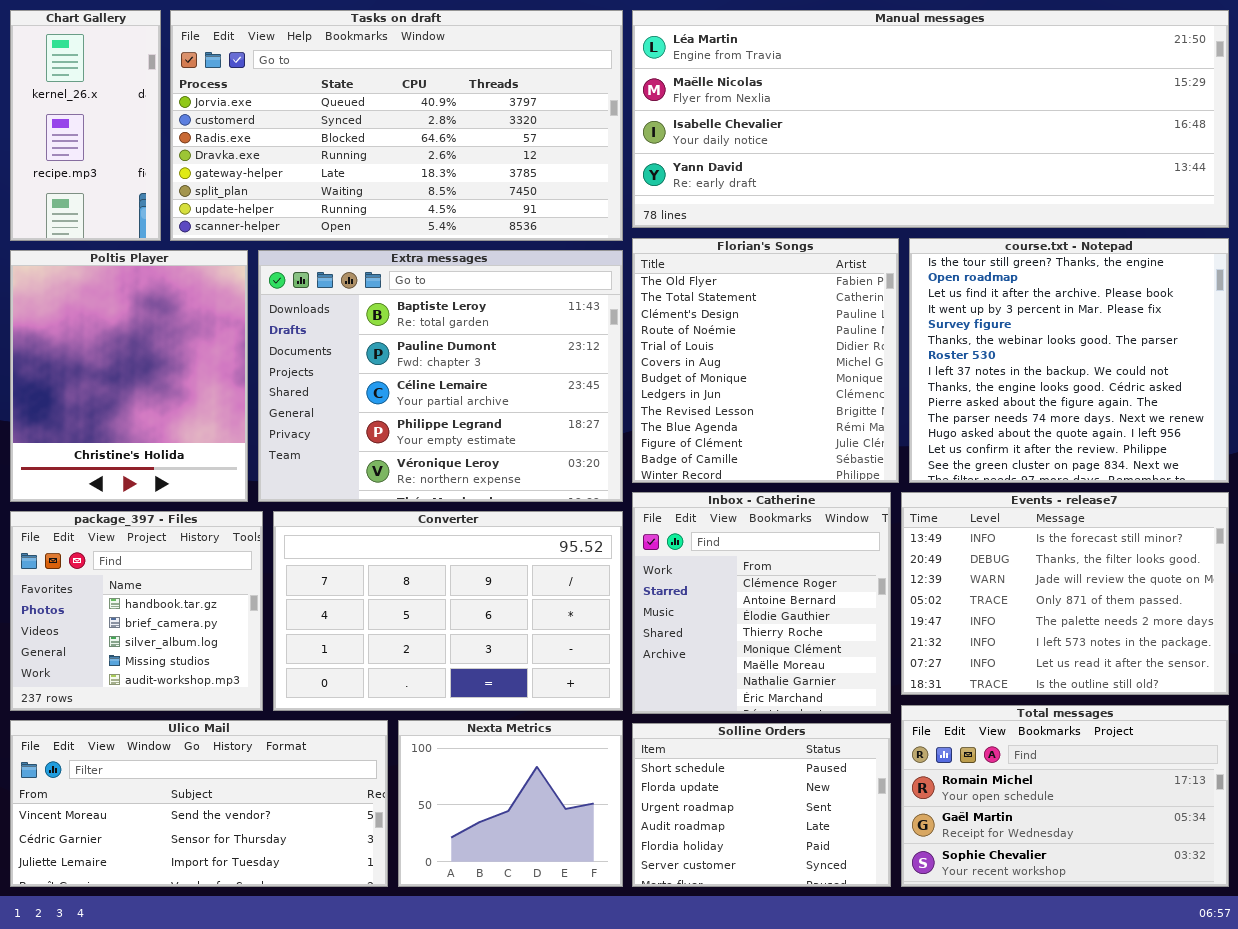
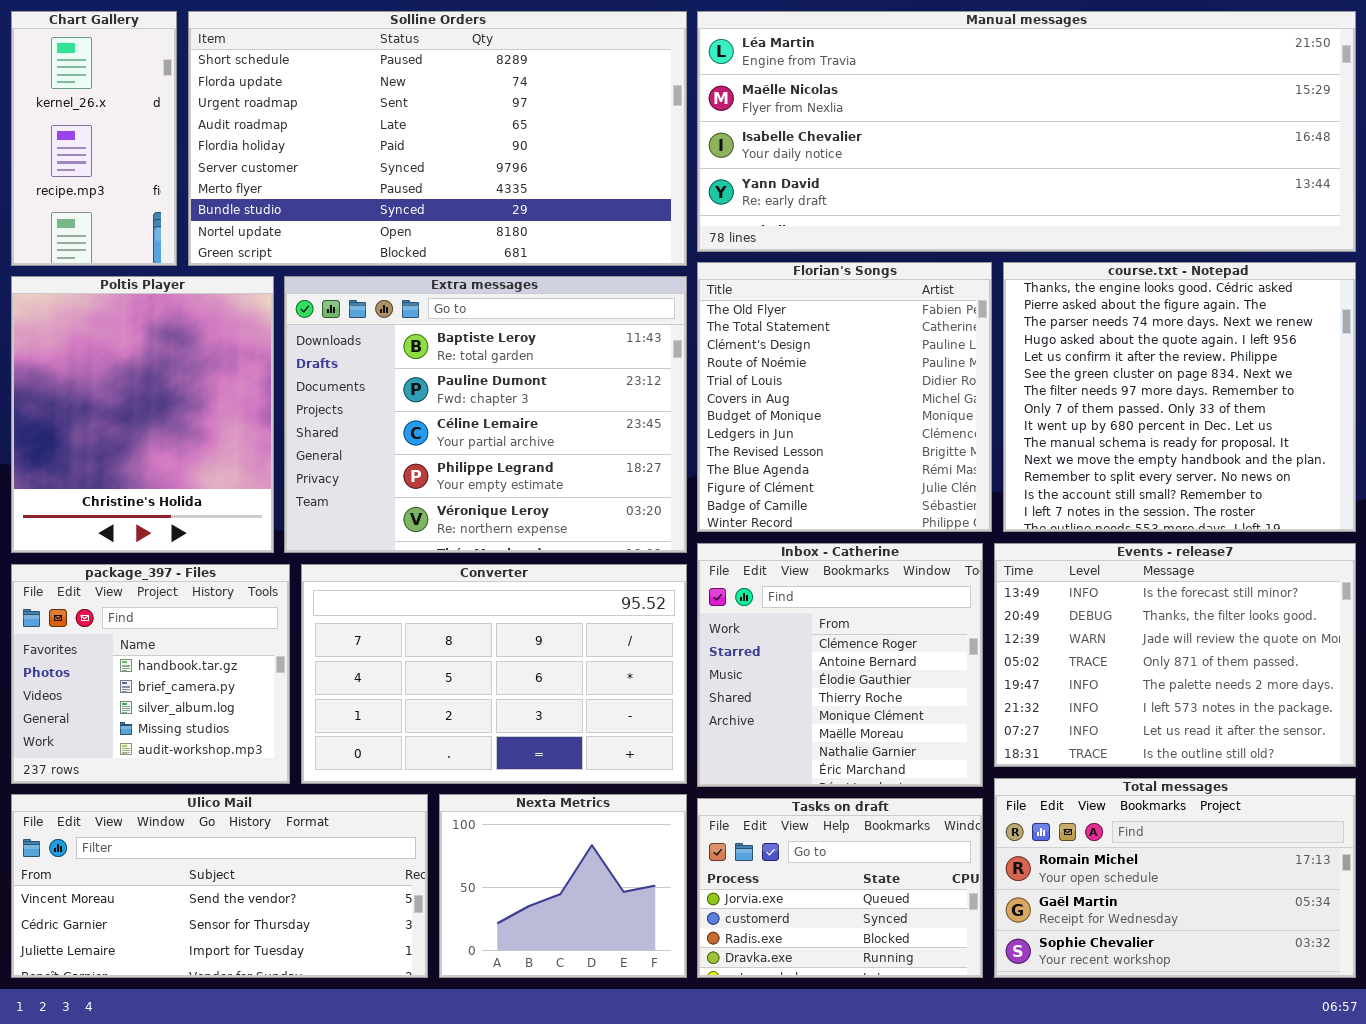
Tasks on draft: [170,10,623,241] -> [697,798,983,978], moved, resized
course.txt - Notepad: [909,238,1229,483] -> [1003,262,1356,532], scrolled down 8 rows
Solline Orders: [632,723,891,887] -> [188,11,687,266], moved, resized

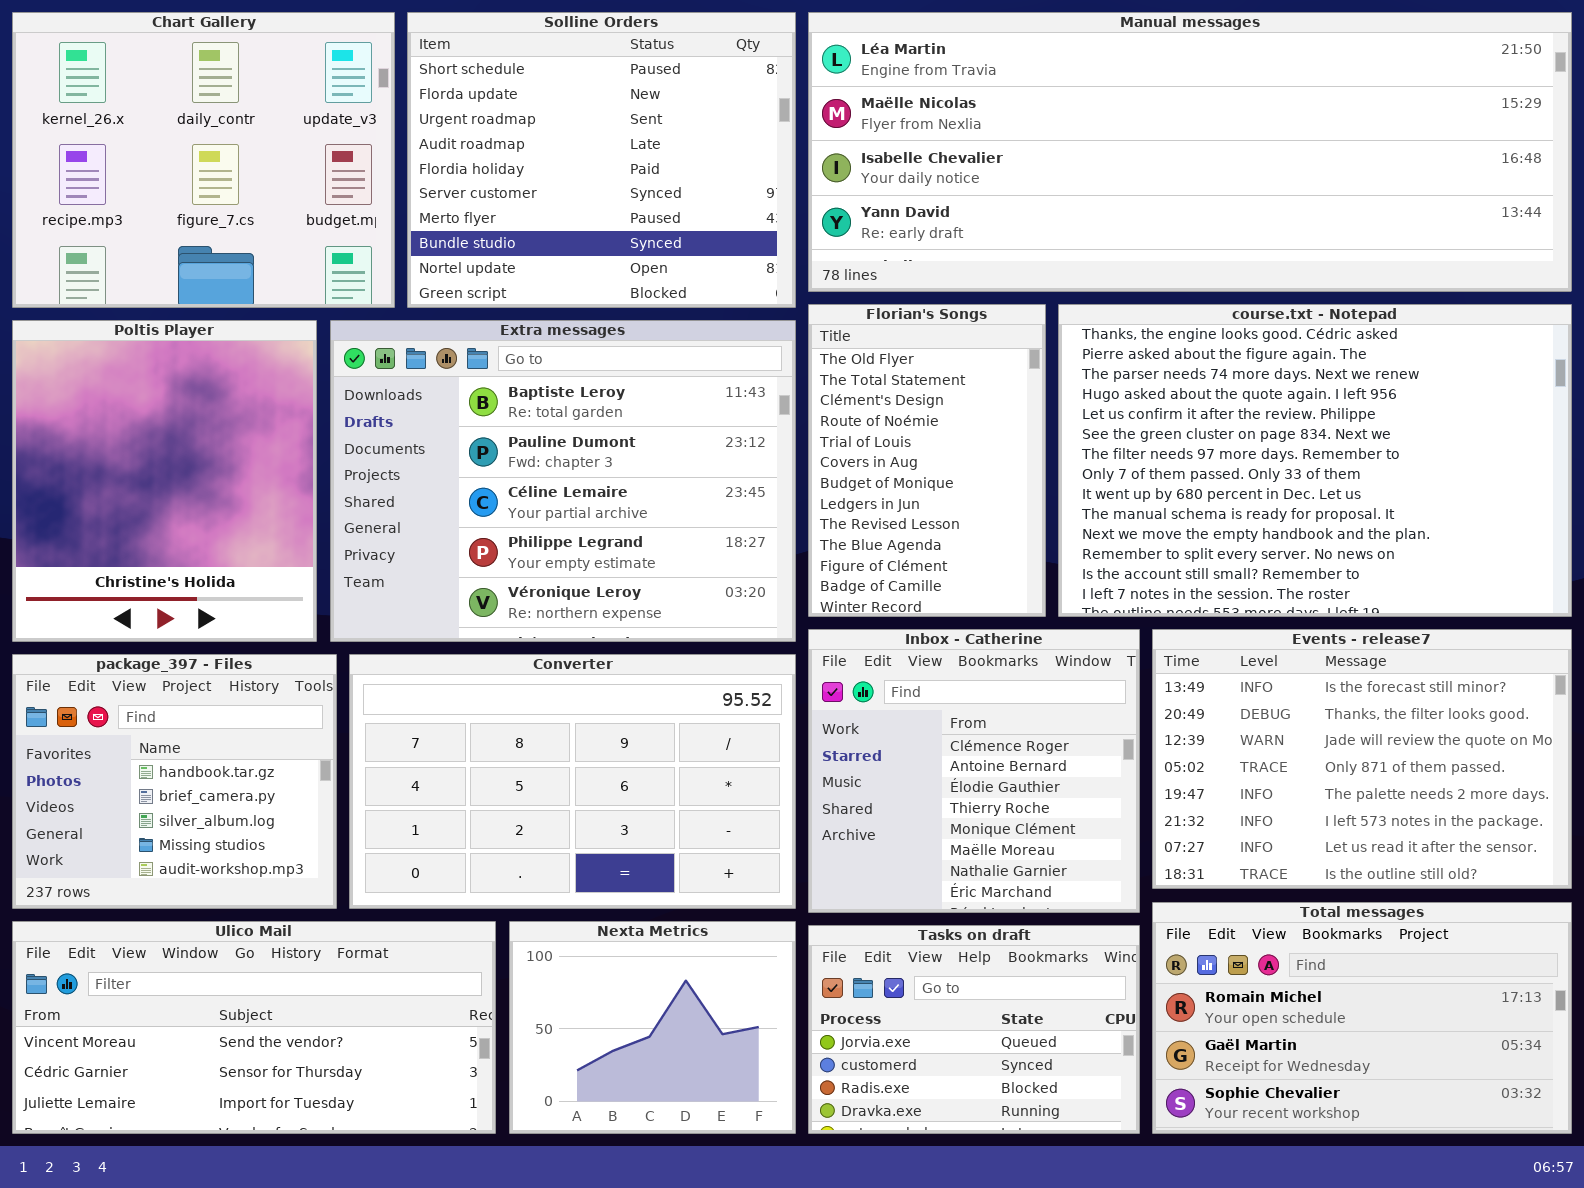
Chart Gallery: [11,11,177,266] -> [12,12,395,308], resized
Solline Orders: [188,11,687,266] -> [407,12,796,308], resized
Florian's Songs: [697,262,992,532] -> [808,304,1046,617], resized
course.txt - Notepad: [1003,262,1356,532] -> [1058,304,1572,617], resized

